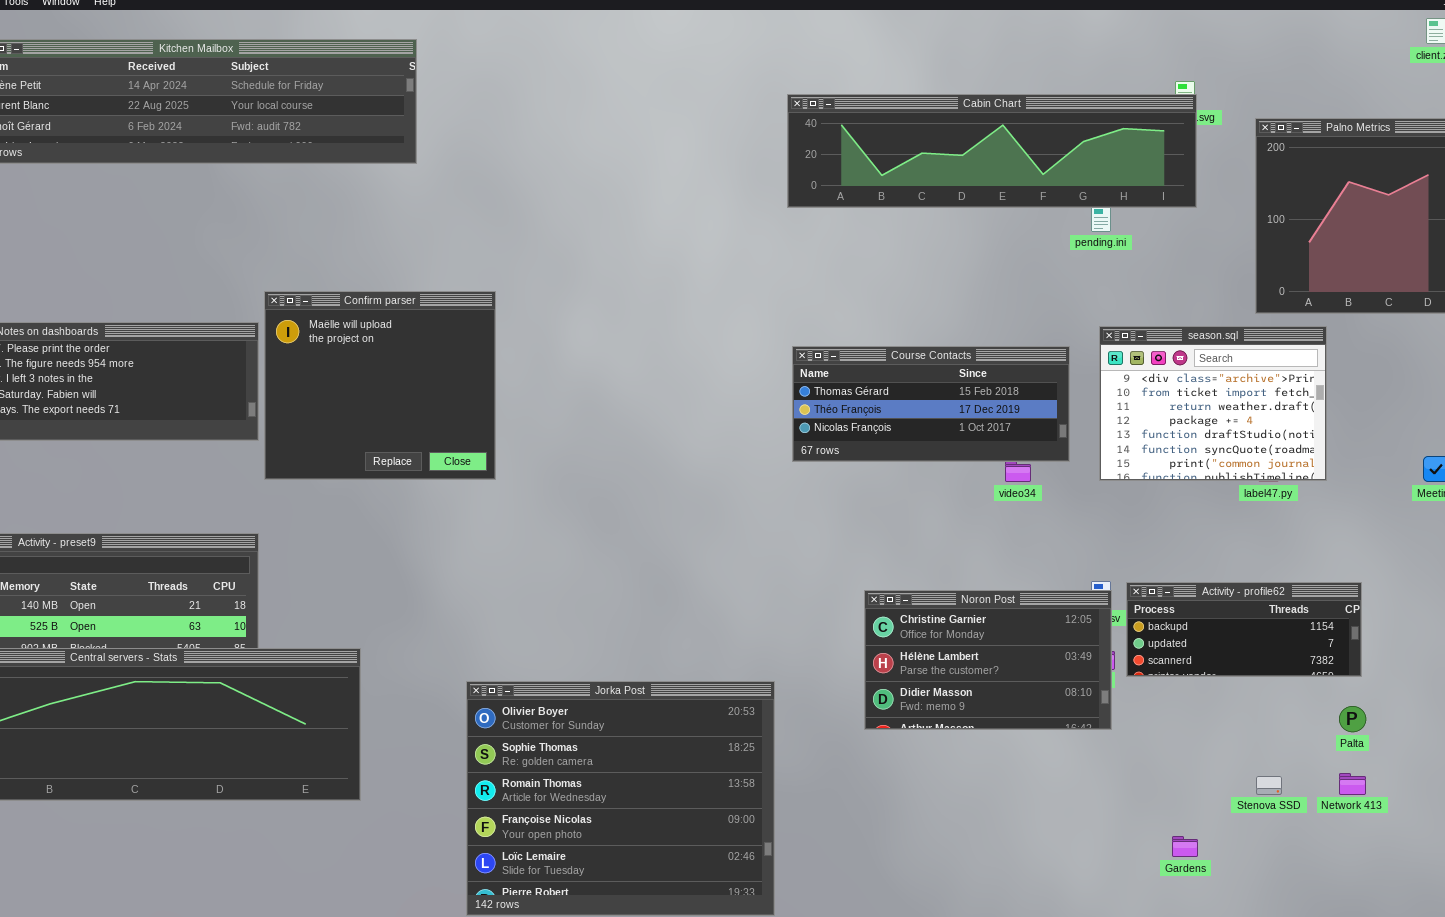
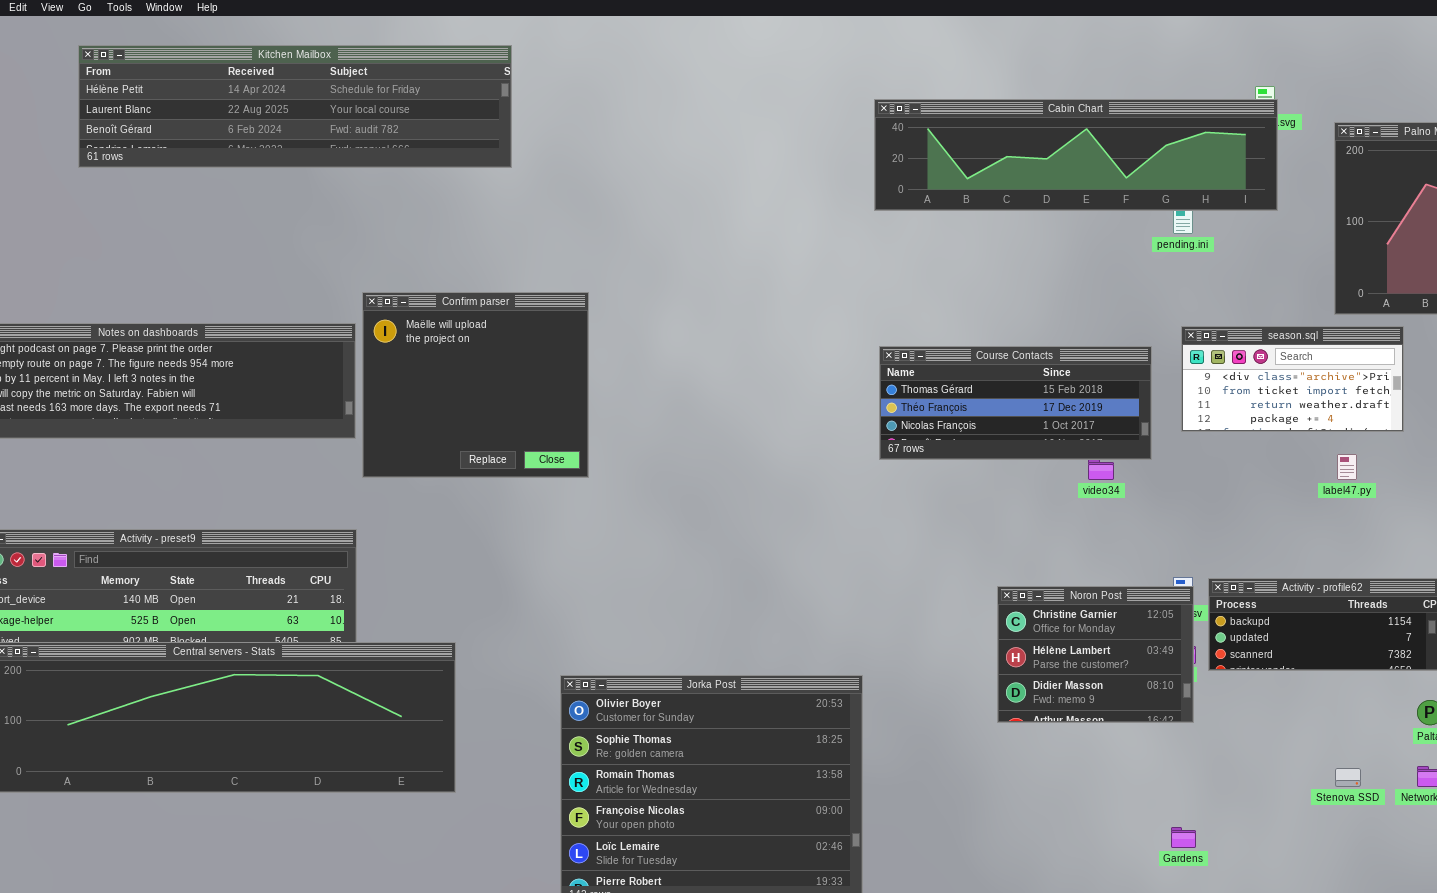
season.sql: [1099,326,1327,481] -> [1181,326,1404,432], resized
Noron Post: [864,590,1112,730] -> [997,586,1194,723], resized
Gardens: [1172,836,1198,857] -> [1171,827,1196,848], moved

